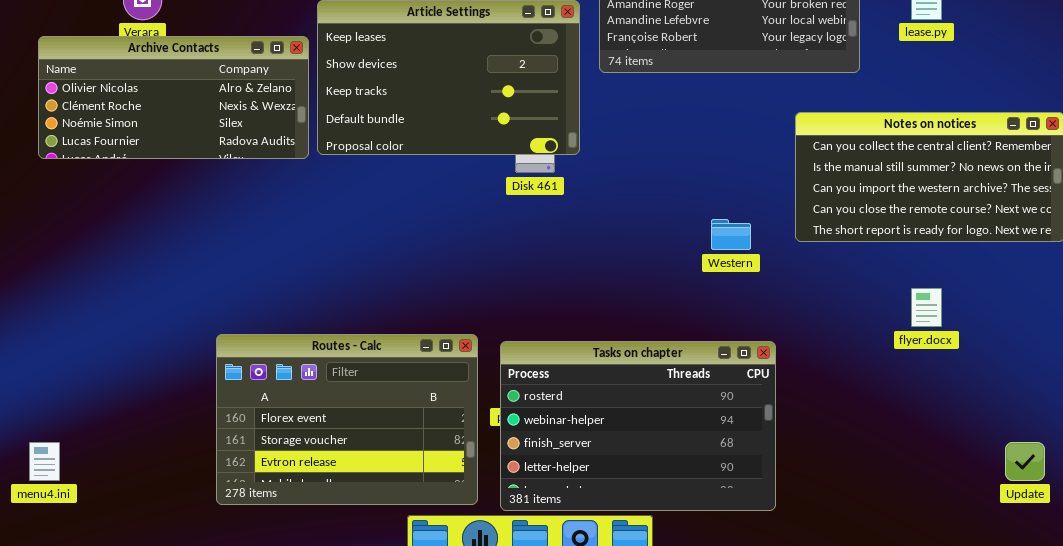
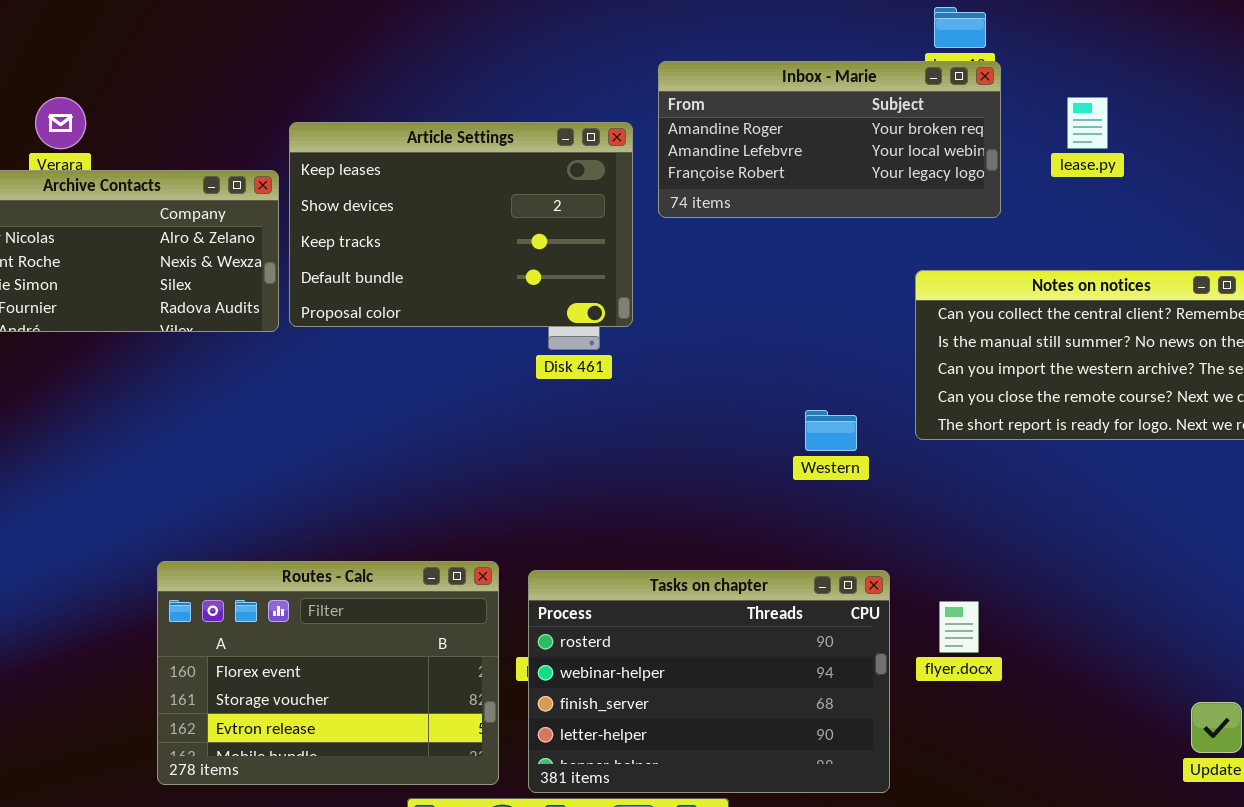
flyer.docx: [911,288,942,327] -> [939,601,979,653], moved

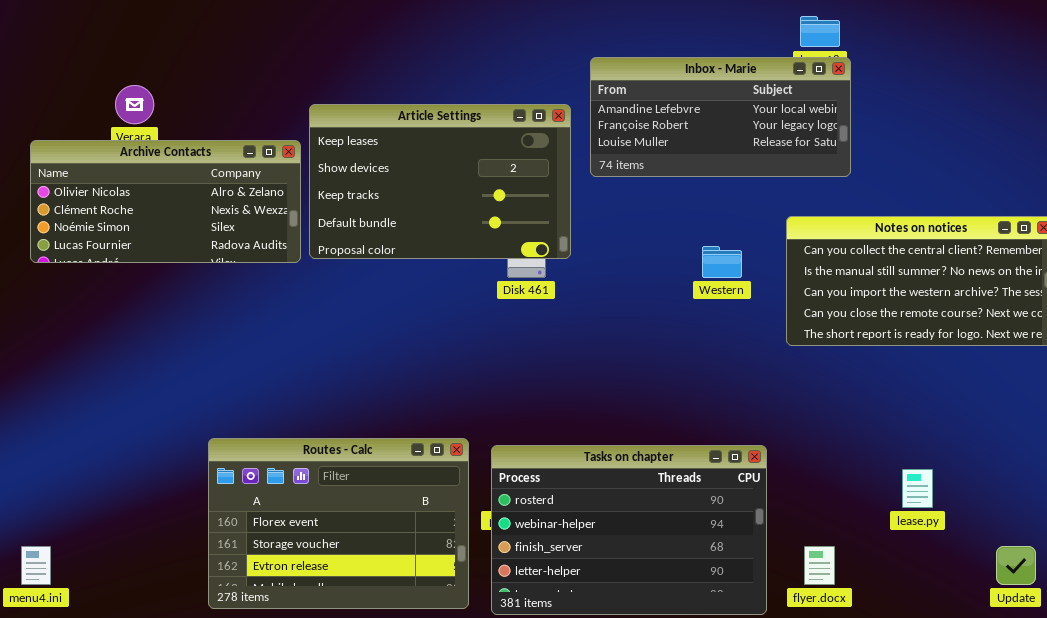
Inbox - Marie: [658,61,1001,218] -> [590,57,851,177], scrolled down 1 row
lease.py: [1067,97,1108,149] -> [902,469,933,508], moved
Western: [805,410,857,451] -> [702,246,742,278], moved
flyer.docx: [939,601,979,653] -> [804,546,835,585], moved

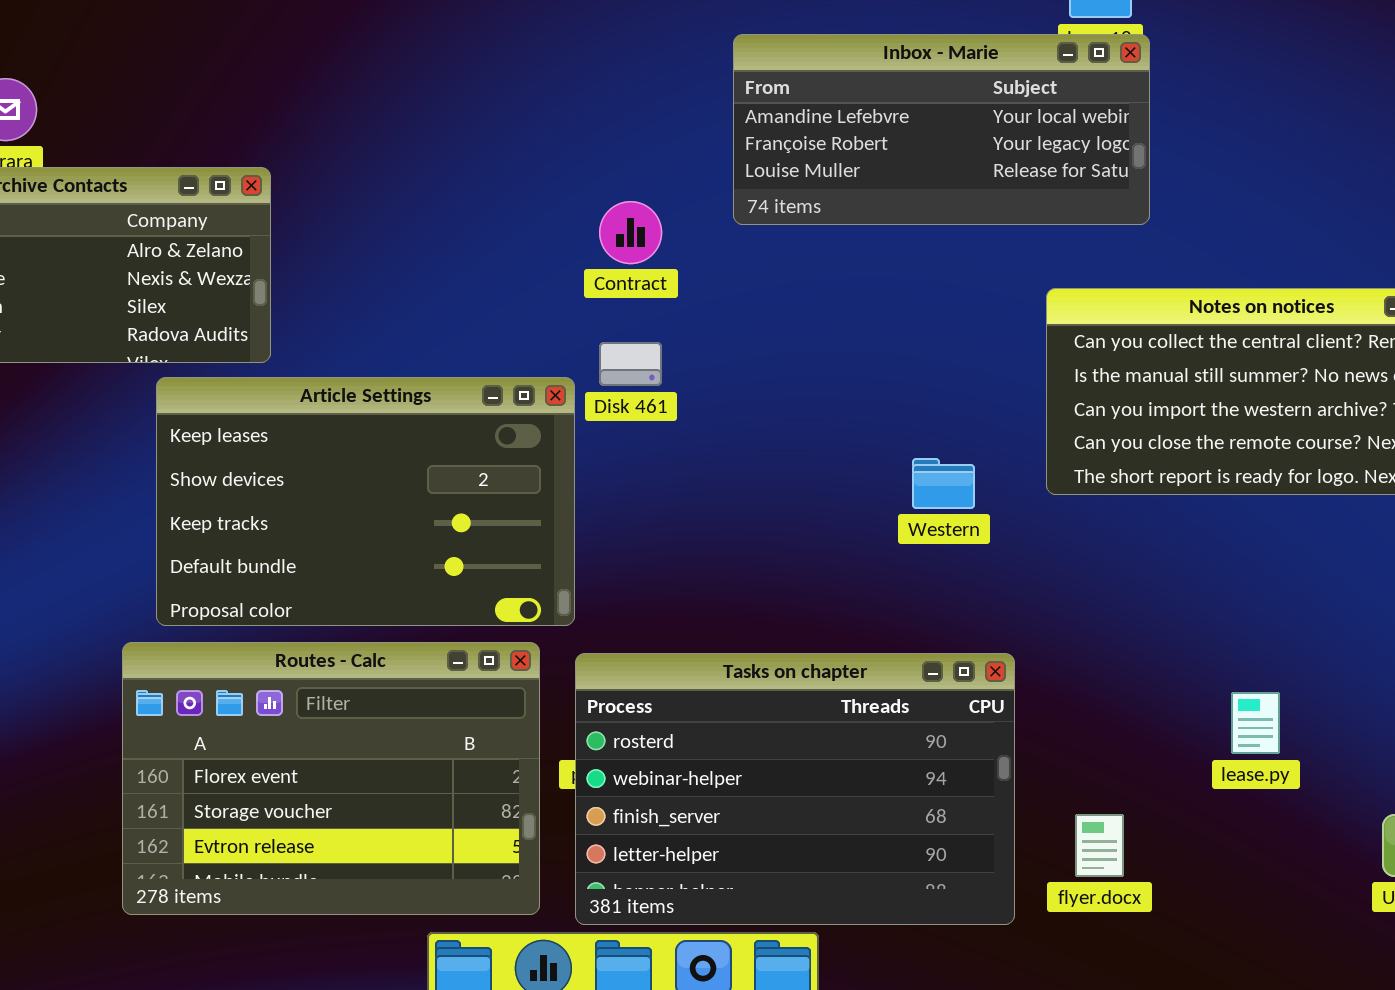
Article Settings: [309,104,571,259] -> [156,377,575,626], moved
Western: [702,246,742,278] -> [912,458,975,509], moved

